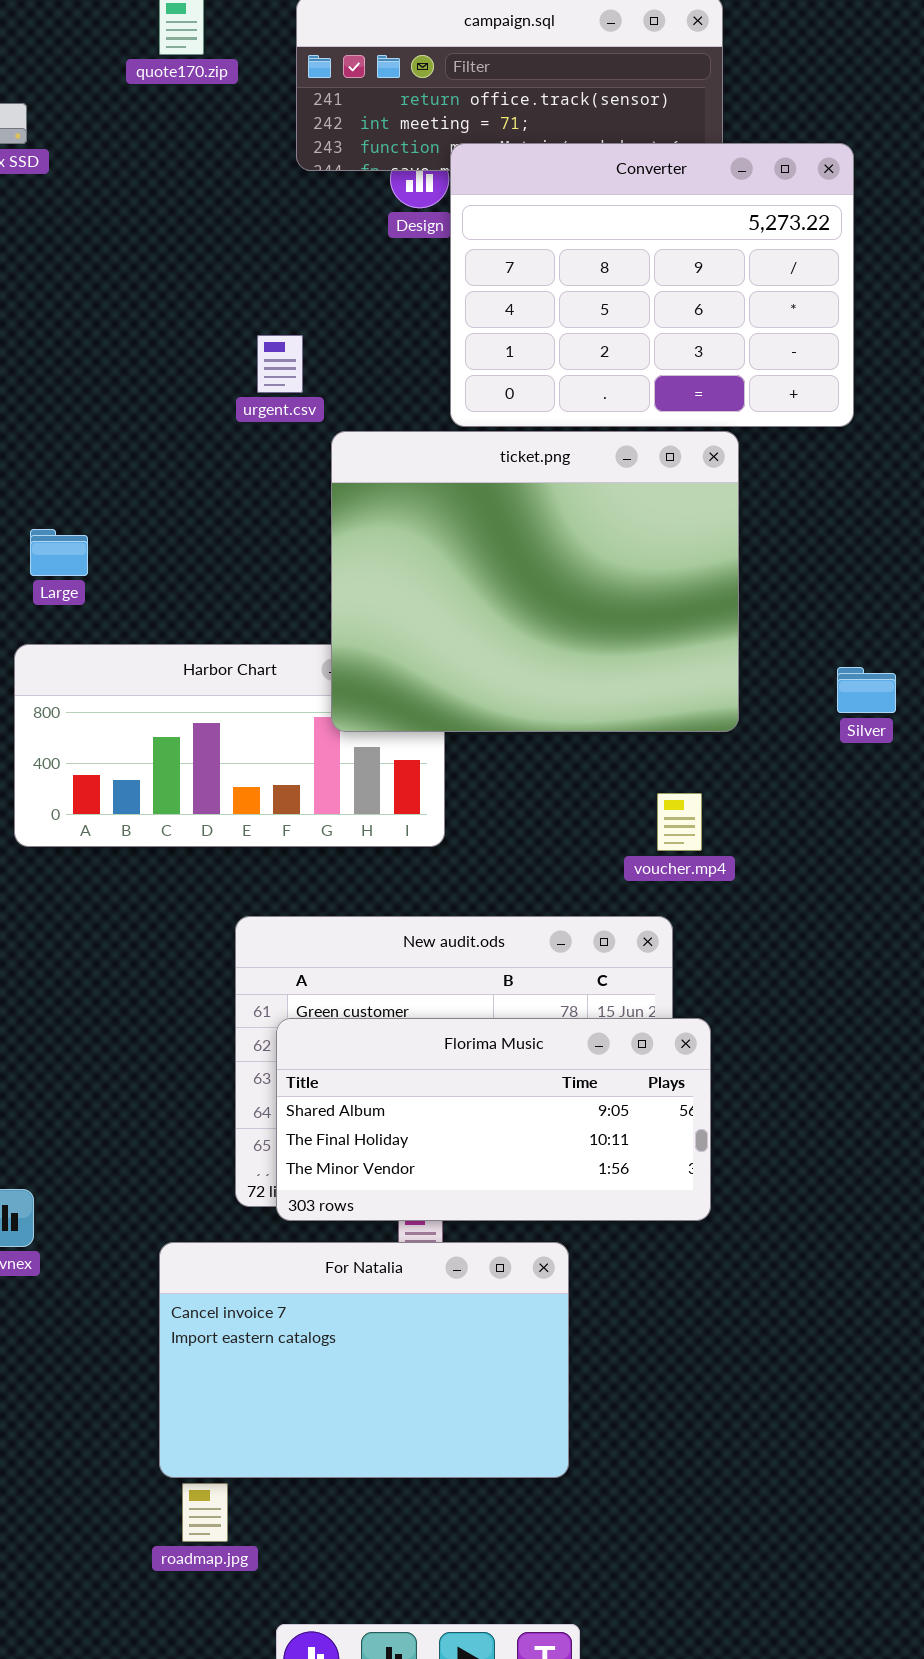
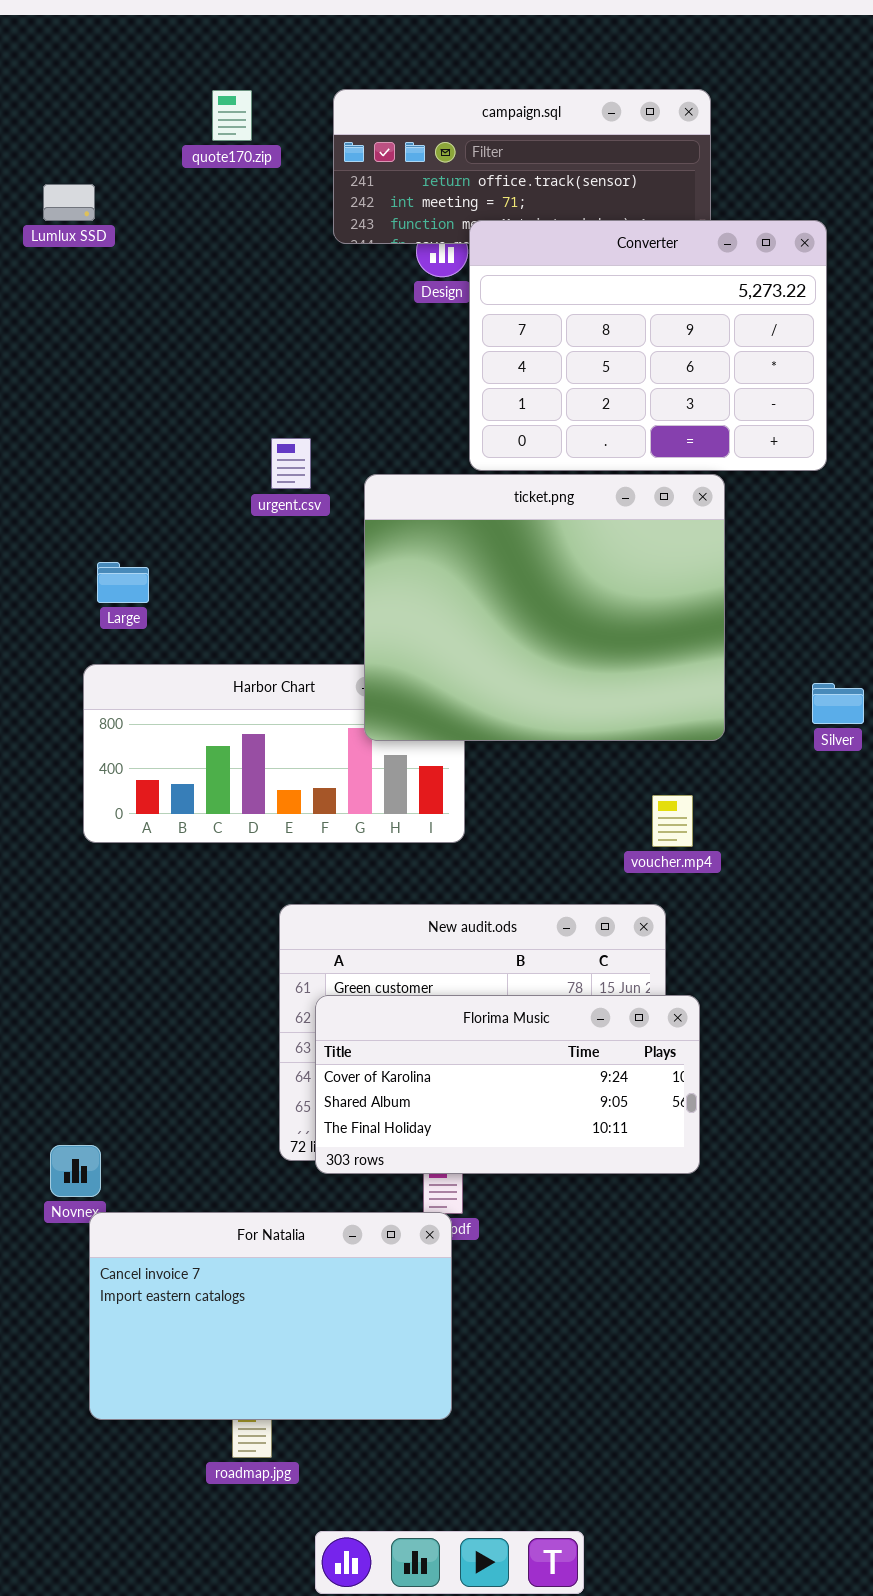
urgent.csv: [257,335,303,393] -> [271,438,311,489], moved
Florima Music: [276,1018,711,1221] -> [315,995,700,1174], scrolled up 1 row
For Natalia: [159,1242,569,1478] -> [89,1212,452,1420], moved

